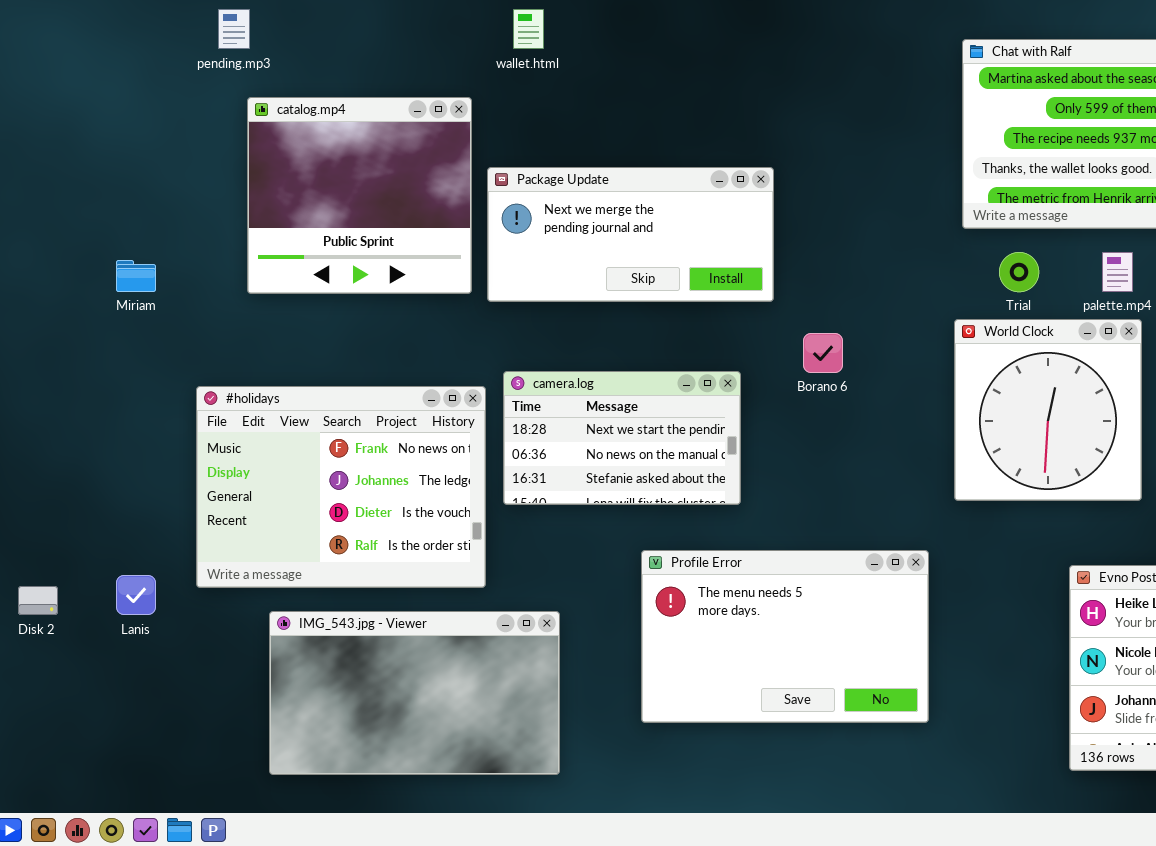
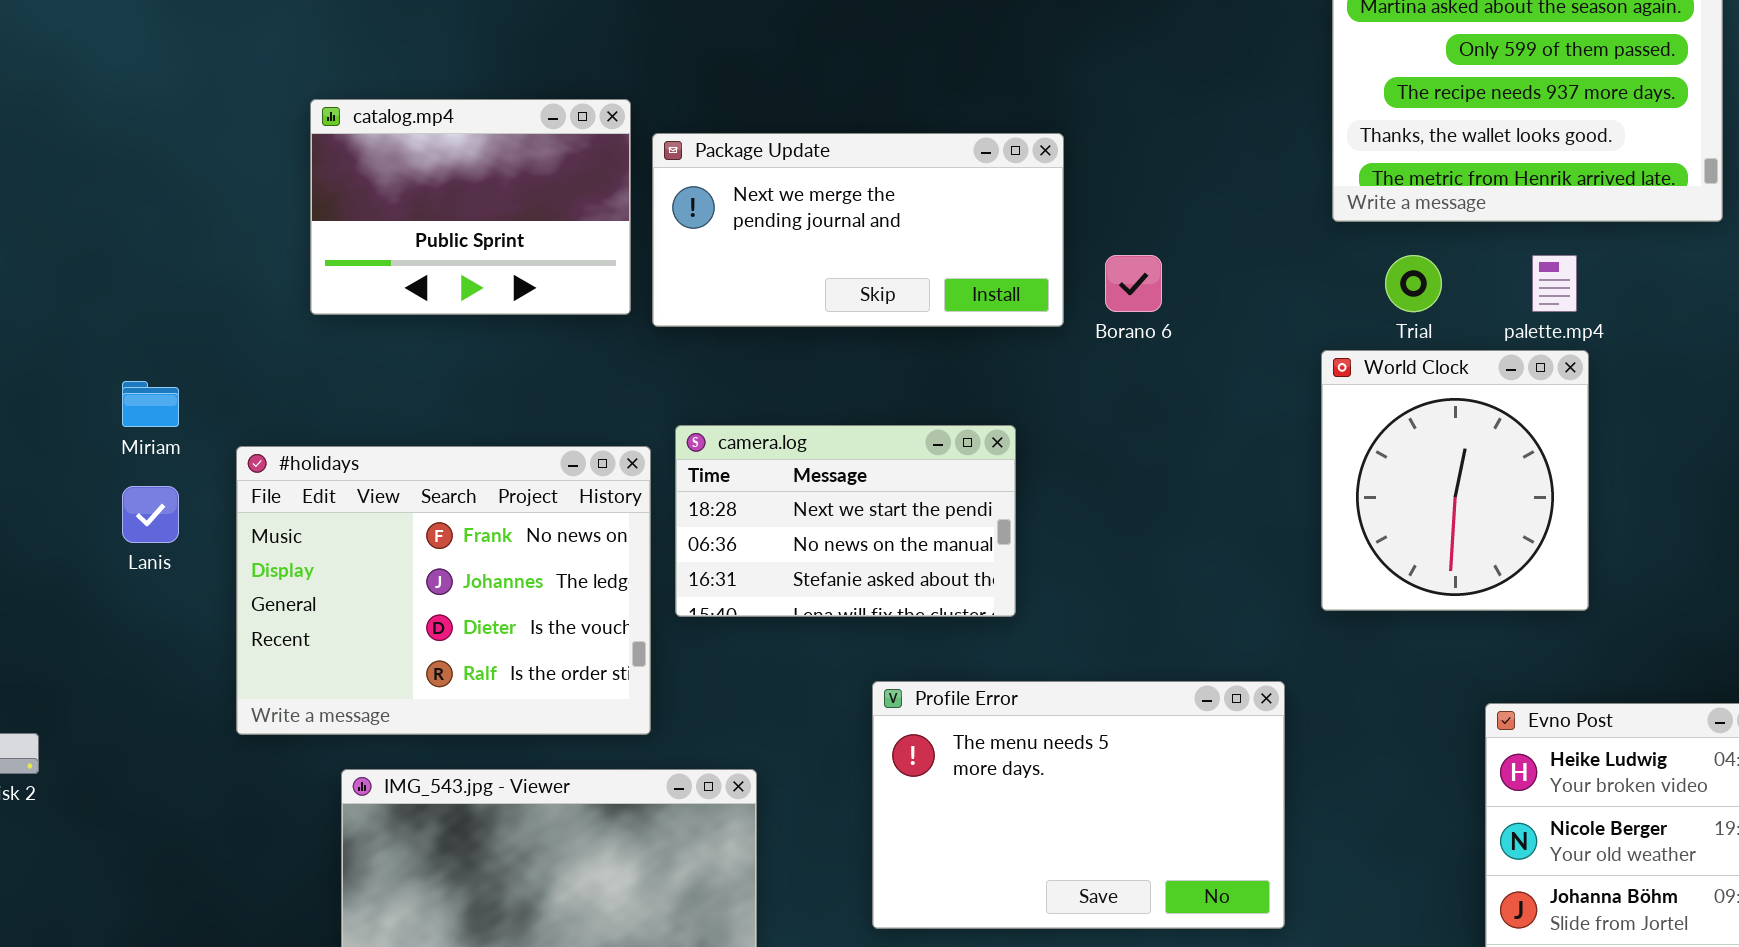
catalog.mp4: [247,97,472,294] -> [310,99,631,315], resized
Miriam: [116,260,156,292] -> [122,381,179,427], moved
Borano 6: [803,333,843,373] -> [1105,255,1162,312], moved
Lanis: [116,575,156,615] -> [122,486,179,543], moved

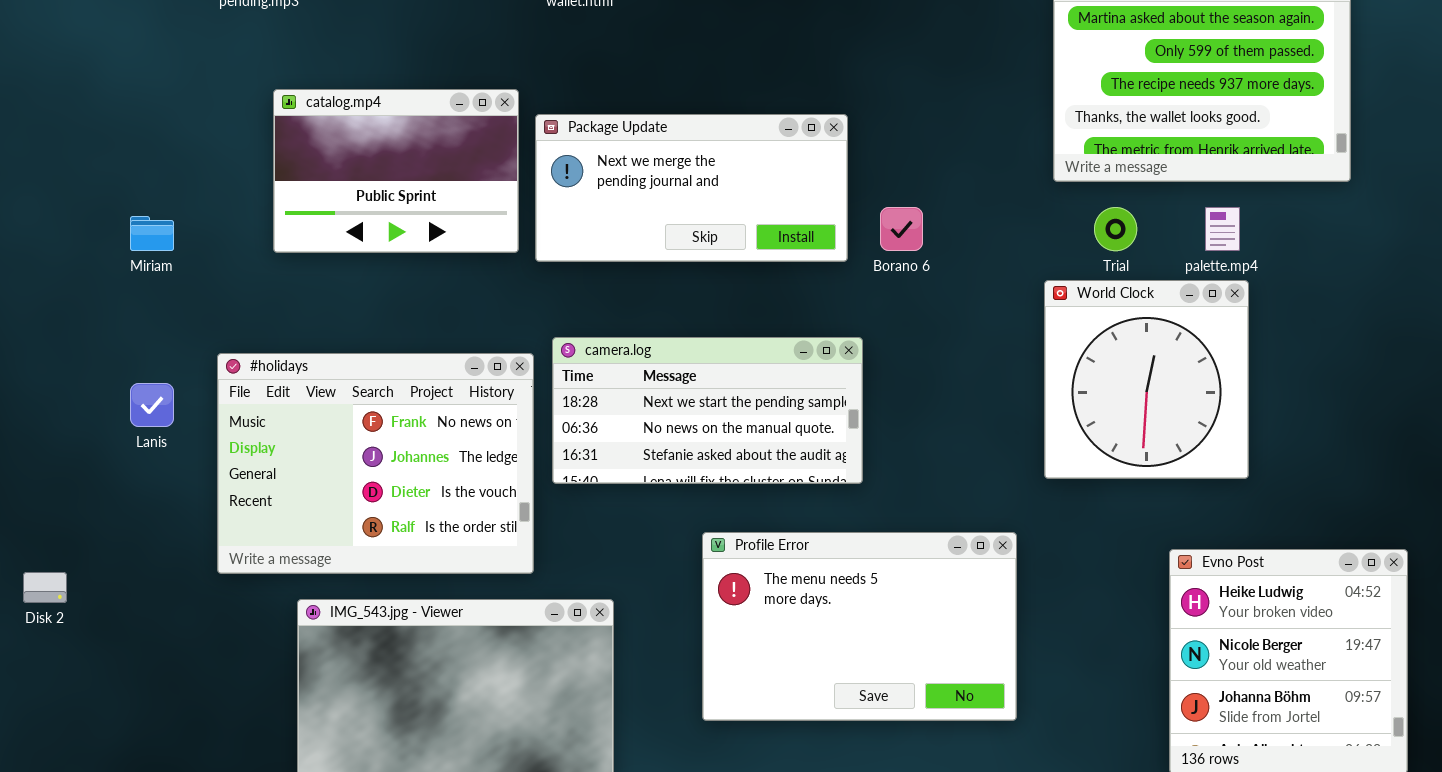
Miriam: [122,381,179,427] -> [130,216,174,251], moved
camera.log: [675,425,1016,617] -> [552,337,863,484], resized

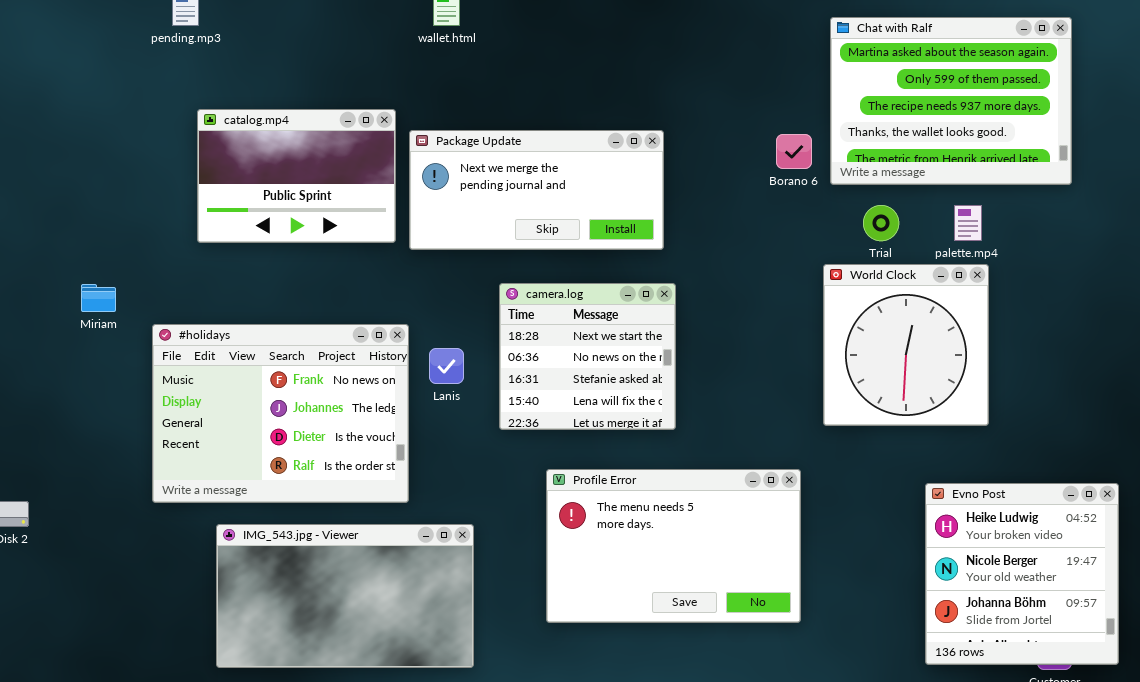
Borano 6: [880,207,923,251] -> [776,134,812,169], moved
Miriam: [130,216,174,251] -> [81,284,116,312], moved
camera.log: [552,337,863,484] -> [499,283,676,430], resized
Lanis: [130,383,174,427] -> [429,348,464,384], moved

